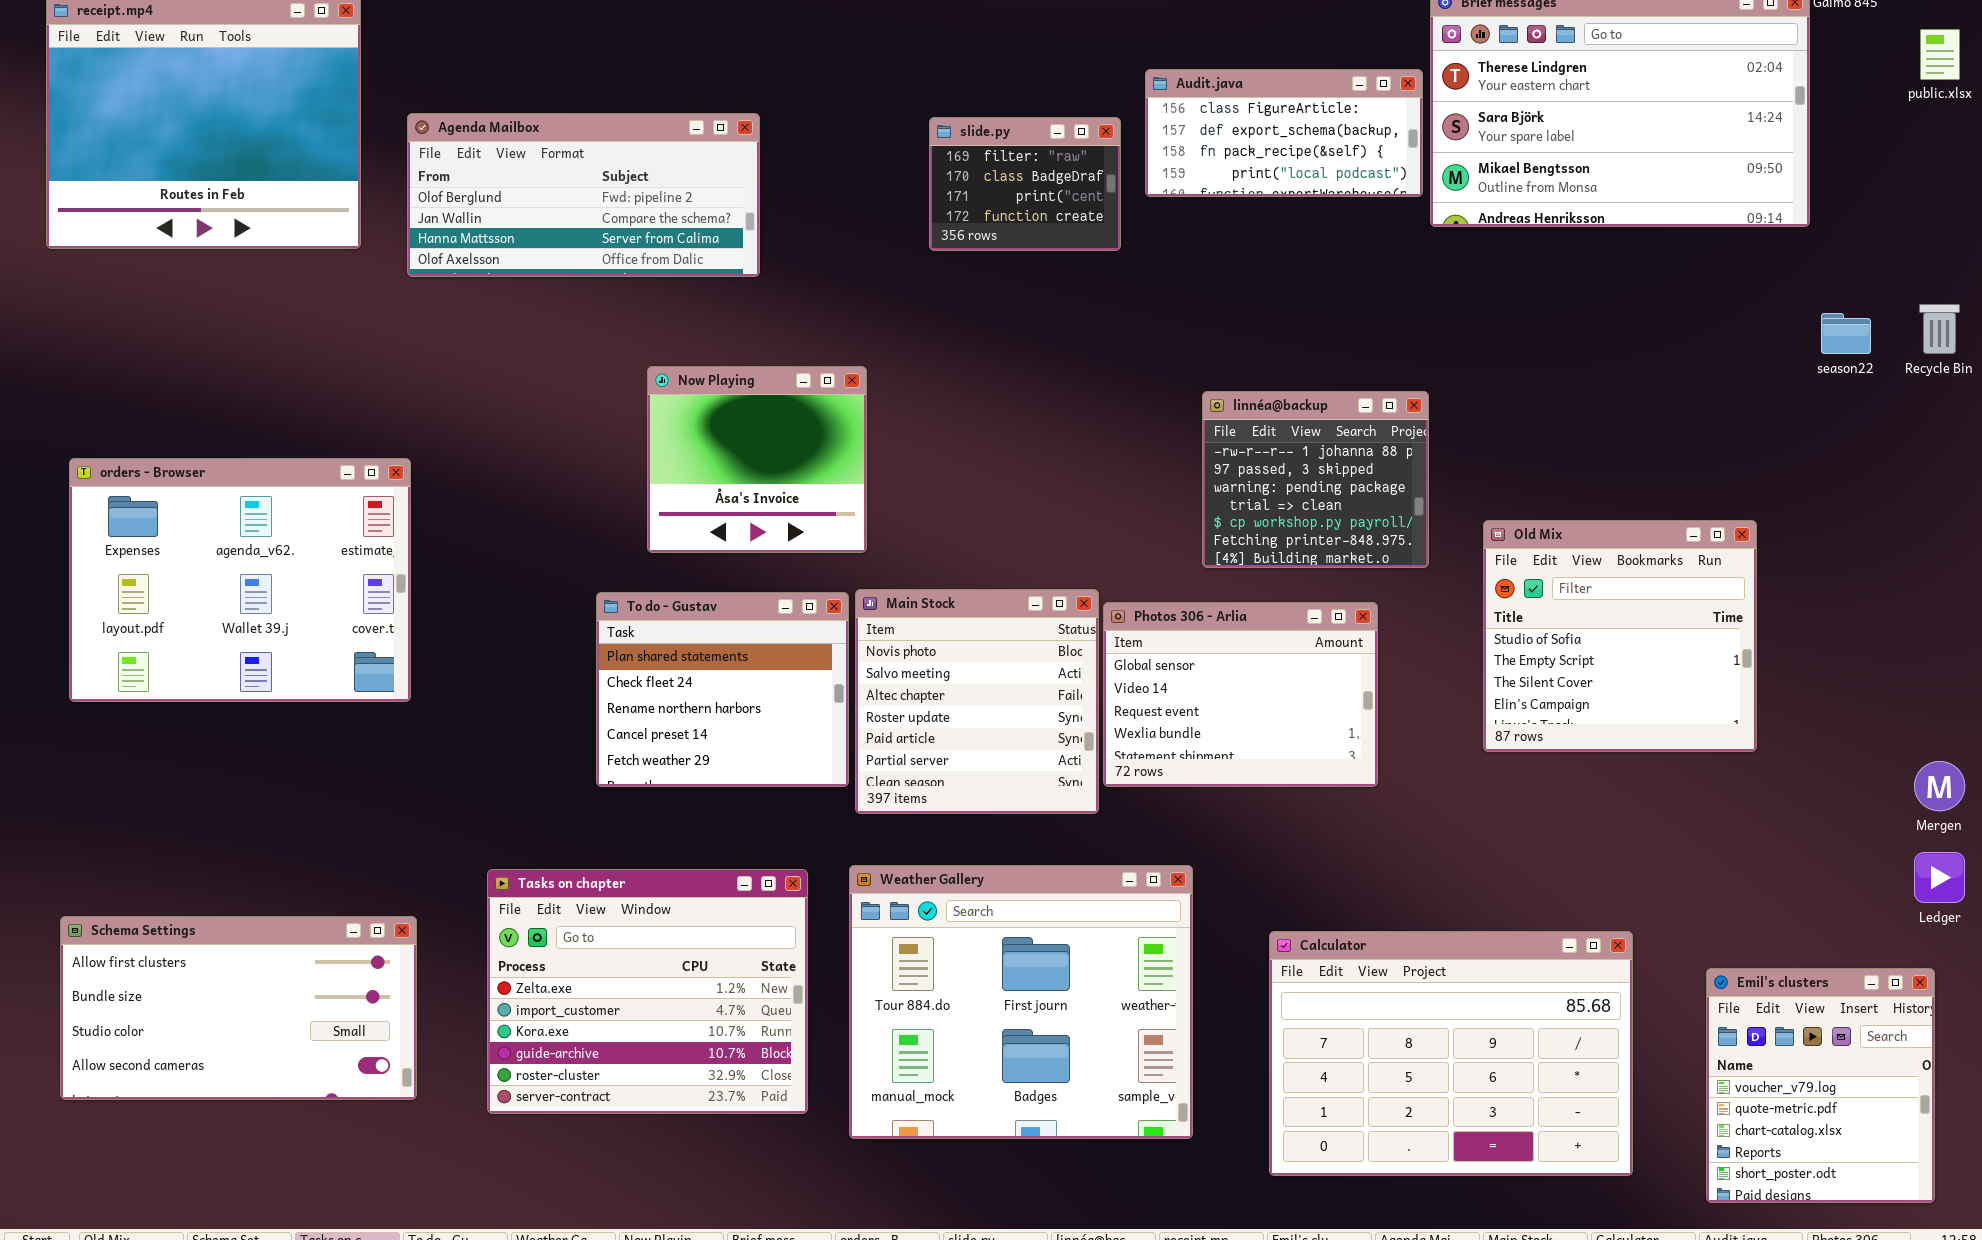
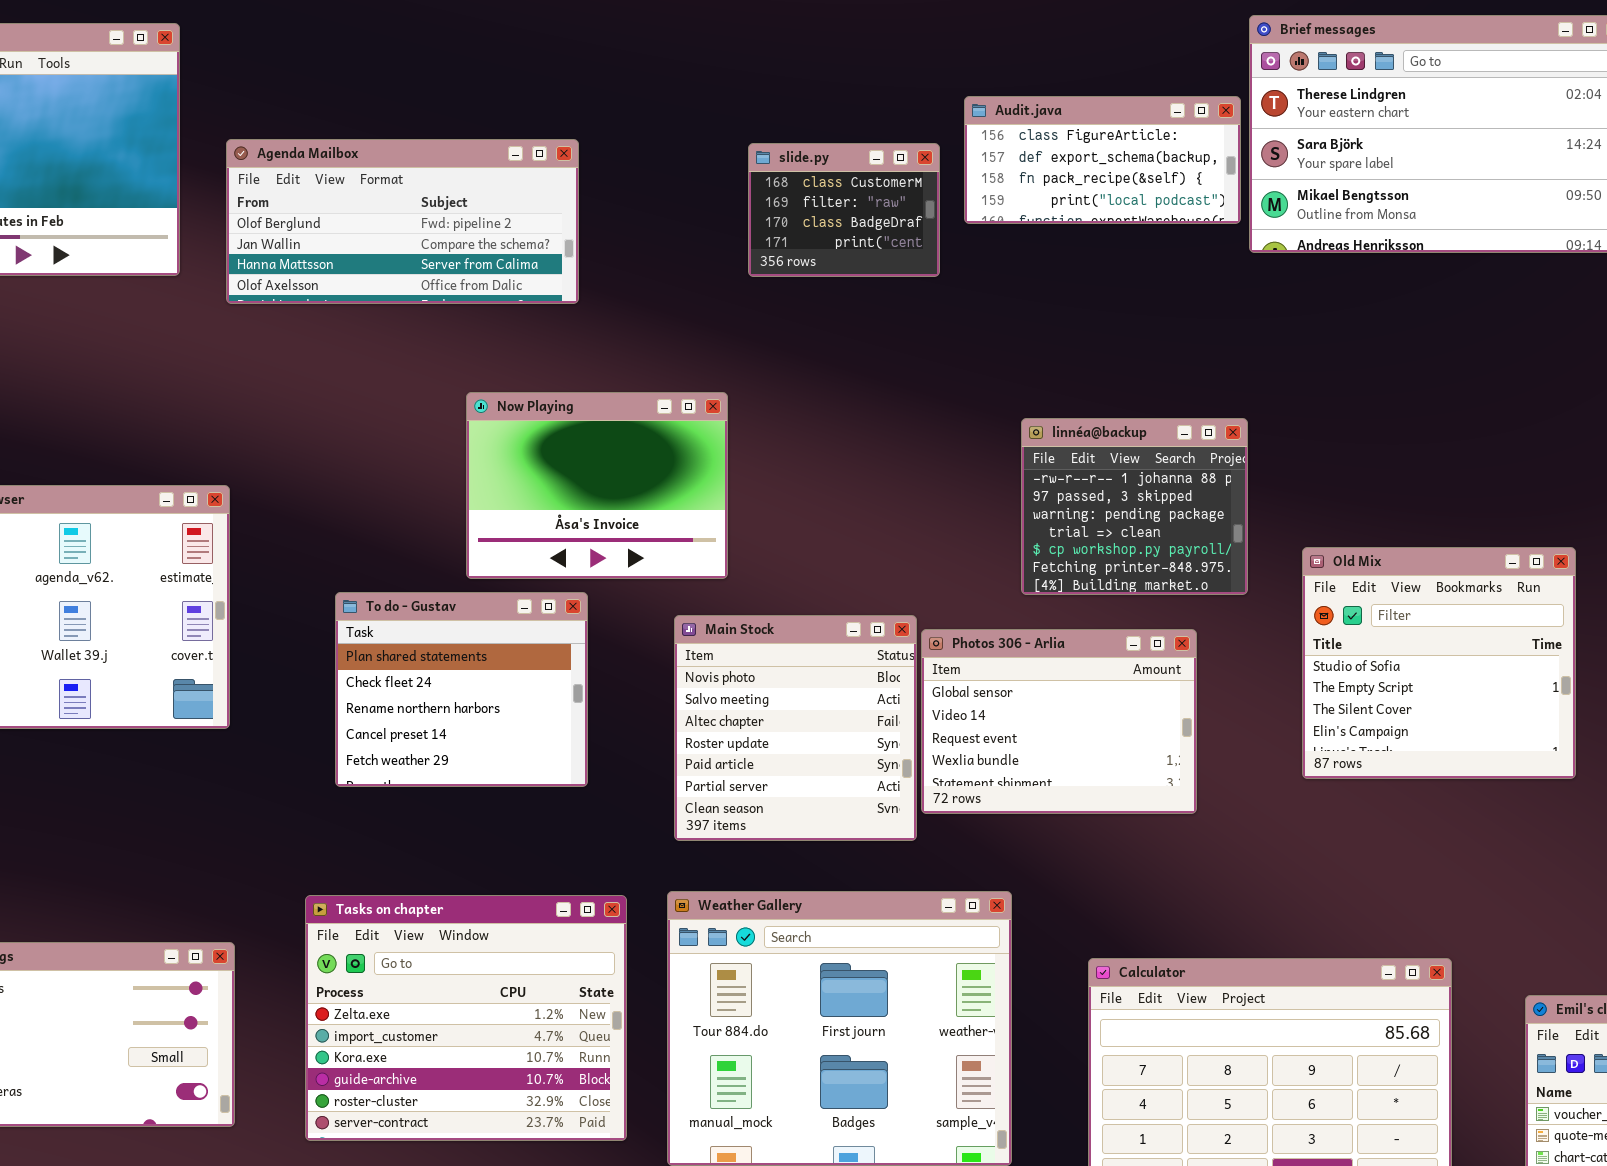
slide.py: [929,117,1121,251] -> [748,143,940,277], scrolled up 1 row
Now Playing: [647,366,867,553] -> [466,392,728,579], resized
To do - Gustav: [596,592,849,787] -> [335,592,588,787], moved

